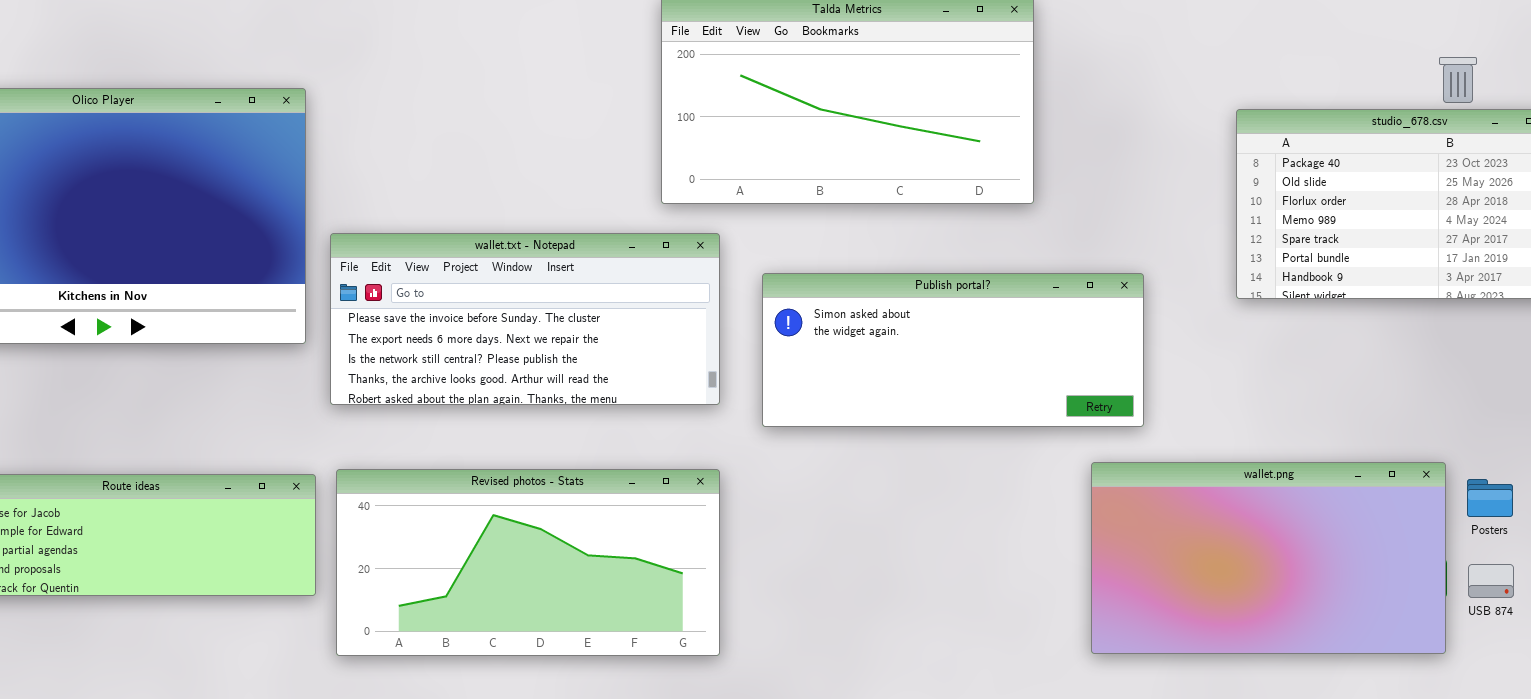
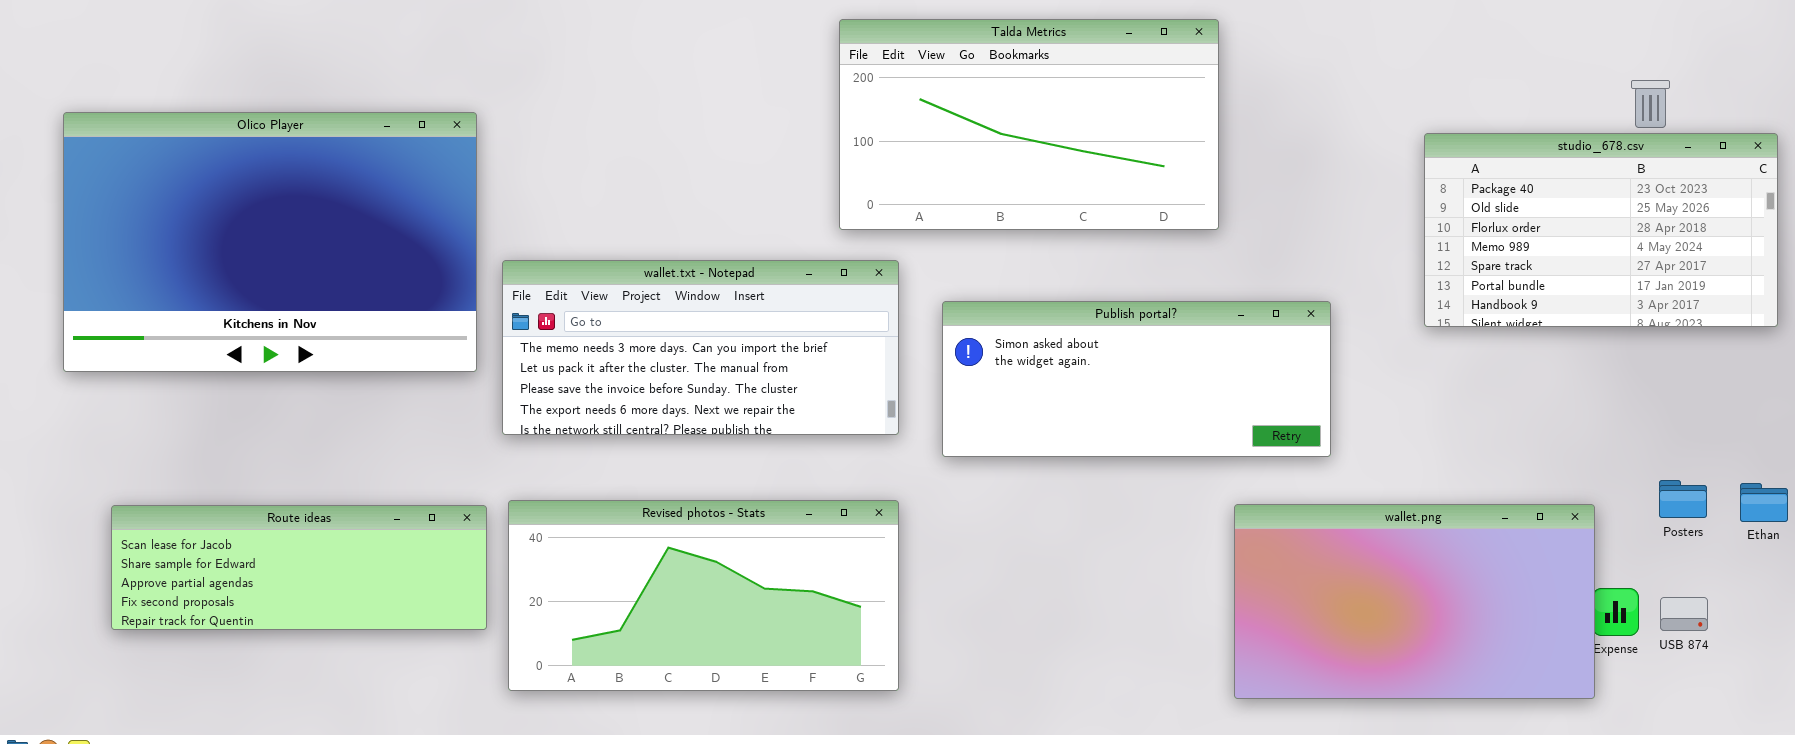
wallet.txt - Notepad: [330,233,720,405] -> [502,260,899,435], scrolled up 2 rows
wallet.png: [1091,462,1446,654] -> [1234,504,1595,699], moved
Posters: [1467,479,1513,517] -> [1659,480,1707,518], moved

